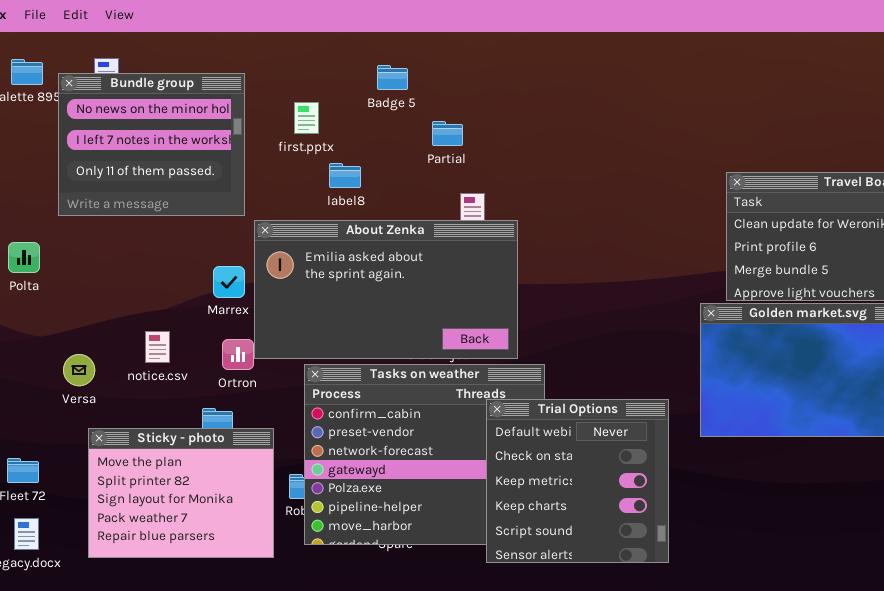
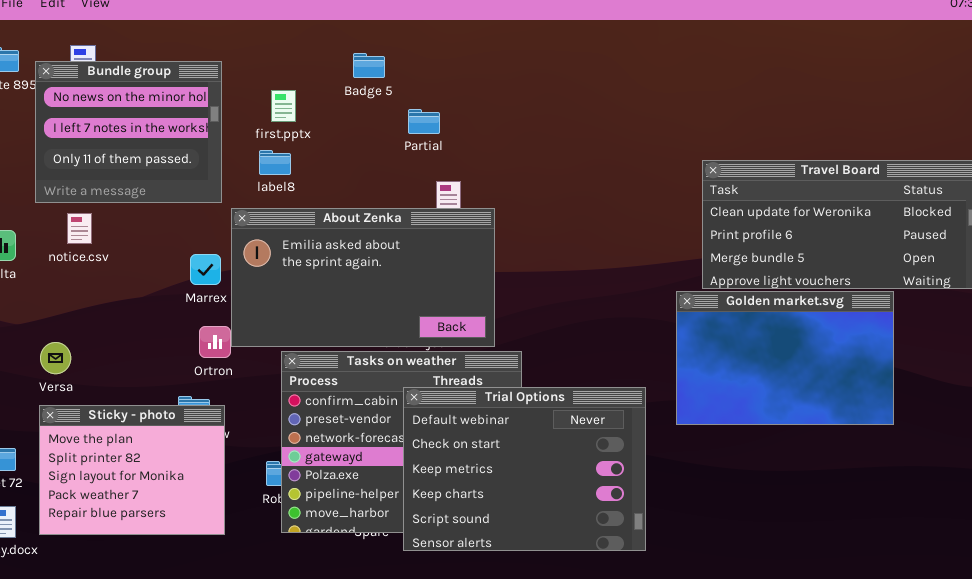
label8: [329,163,361,188] -> [259,150,291,175], moved
notice.csv: [145,331,170,363] -> [67,213,92,244], moved
Trial Options: [486,399,669,563] -> [403,387,646,551], resized
Sticky - photo: [88,428,274,558] -> [39,405,225,535], moved

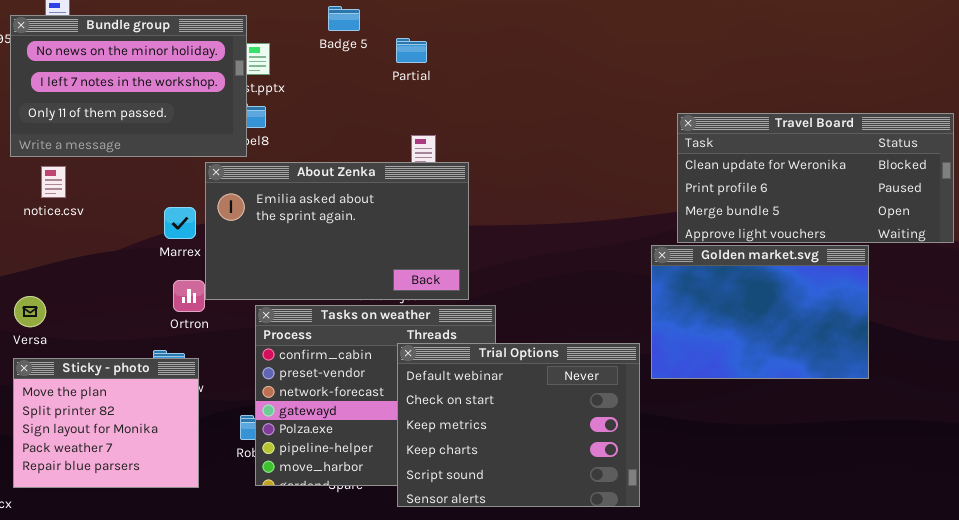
Bundle group: [35,61,222,203] -> [10,15,247,157], resized
Partial: [408,109,440,134] -> [396,38,427,63], moved
Trial Options: [403,387,646,551] -> [397,343,640,507], moved

